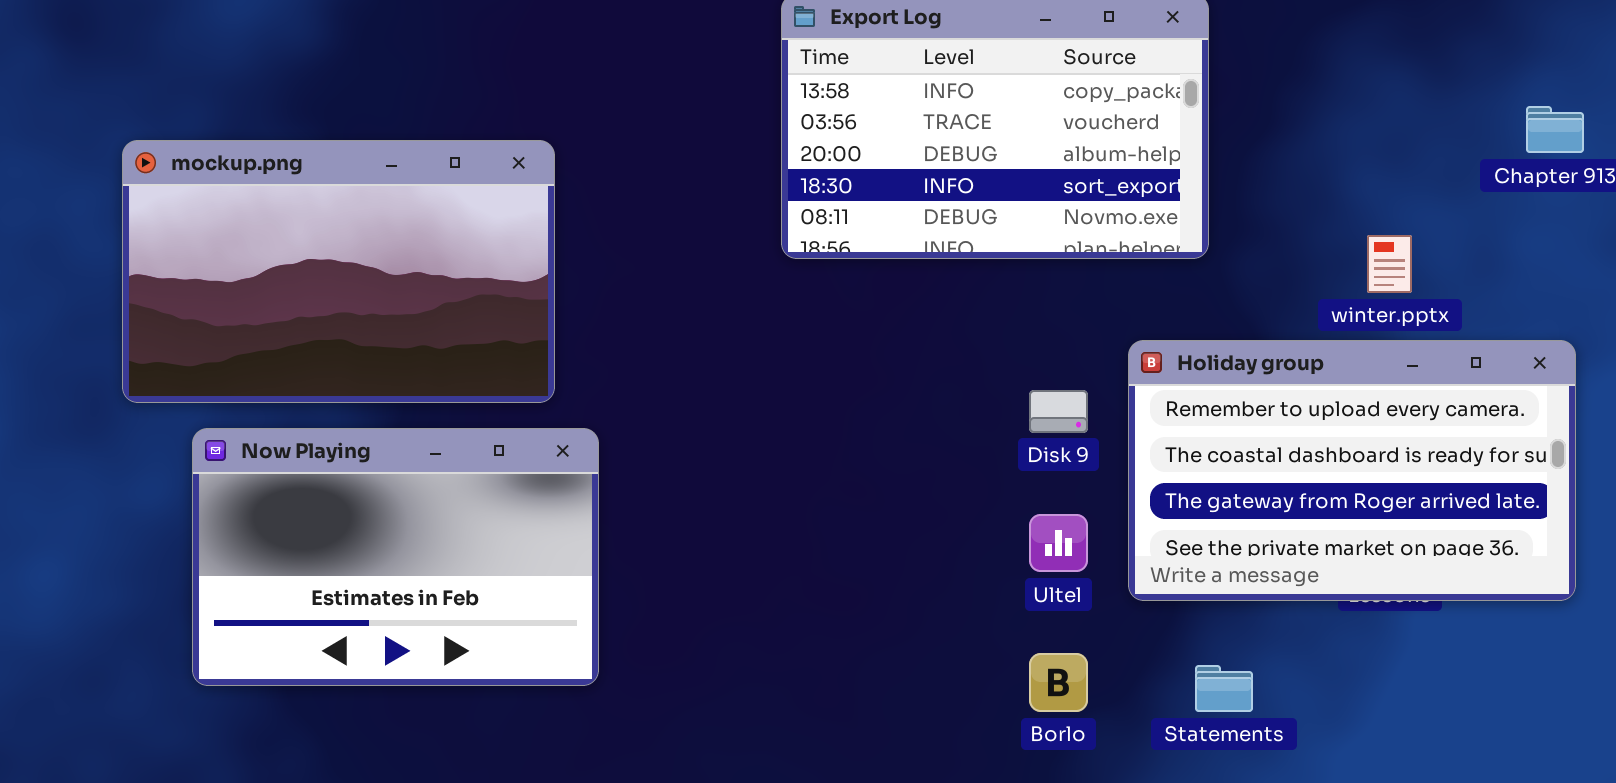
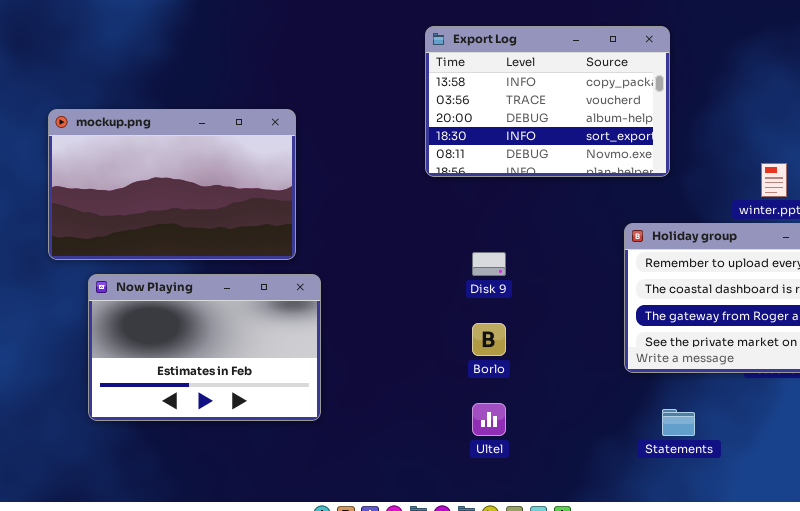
Disk 9: [1029,390,1088,433] -> [472,252,506,276], moved
Ultel: [1029,514,1088,572] -> [472,403,506,436], moved
Borlo: [1029,653,1088,712] -> [472,323,506,356], moved

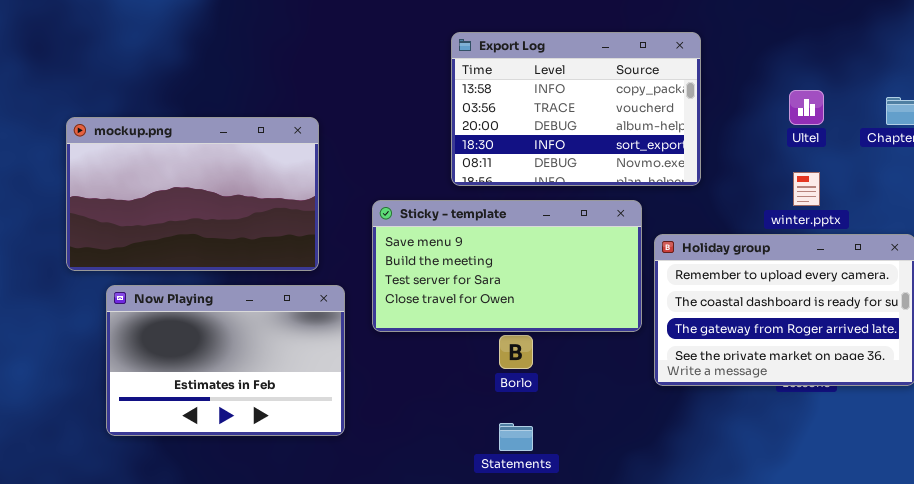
Sticky - template: none -> [372,200,642,332], opened
Ultel: [472,403,506,436] -> [789,90,824,125], moved
Statements: [662,409,695,436] -> [499,423,533,451], moved

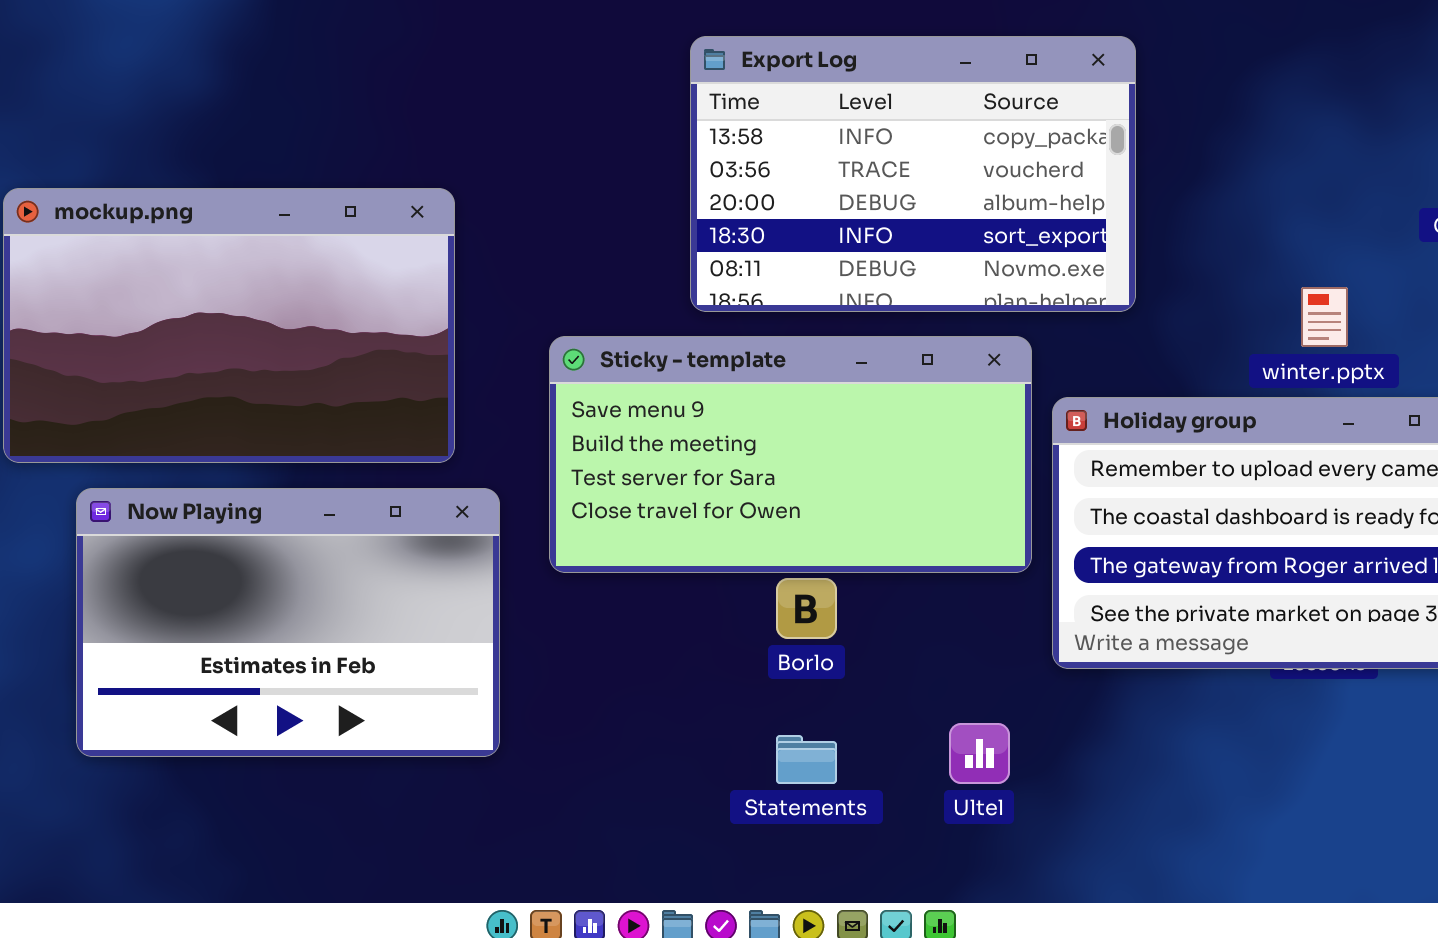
Ultel: [789,90,824,125] -> [949,723,1010,784], moved

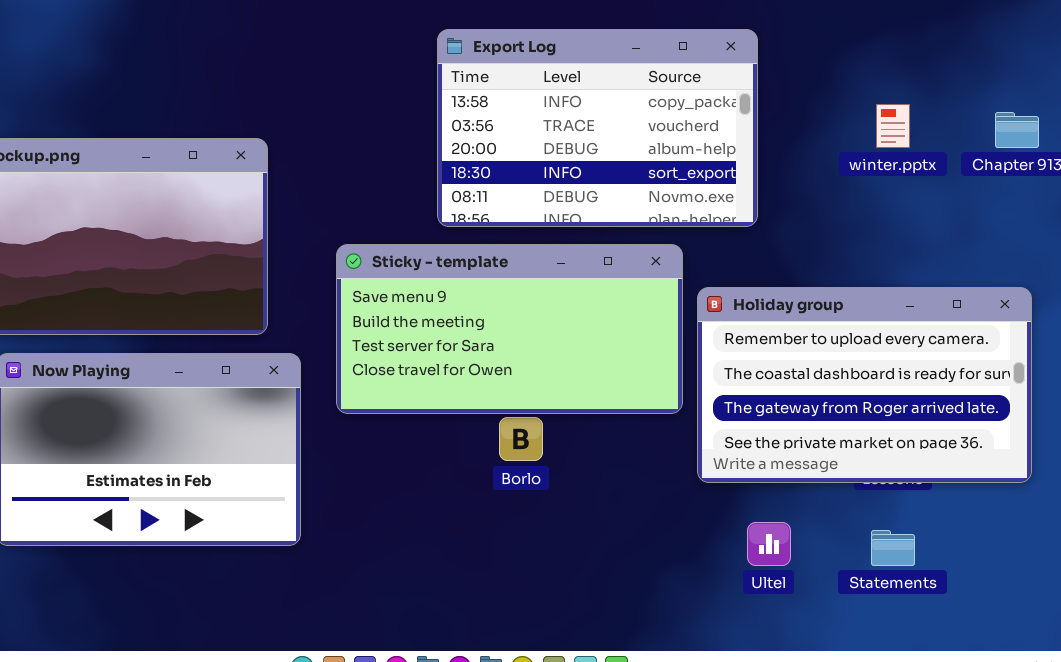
winter.pptx: [1301,287,1348,347] -> [876,104,910,148], moved
Ultel: [949,723,1010,784] -> [747,522,791,566], moved
Statements: [776,735,837,784] -> [871,530,915,566], moved

